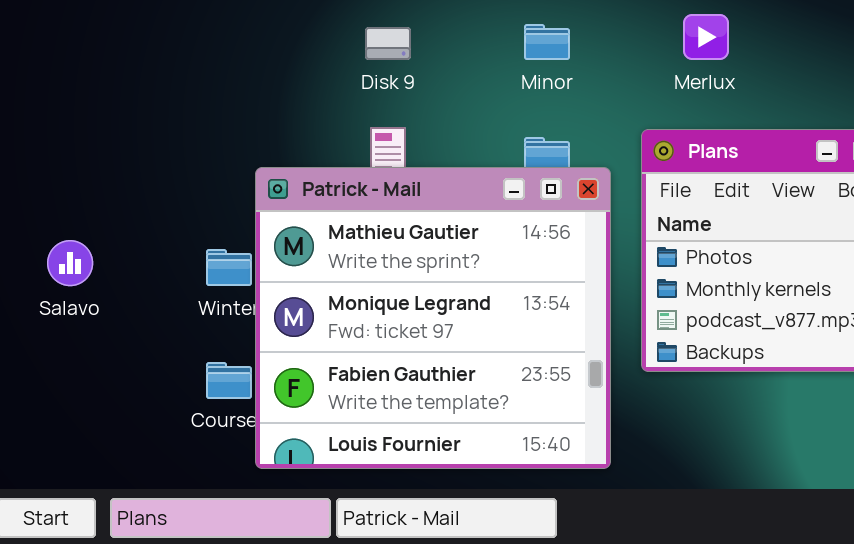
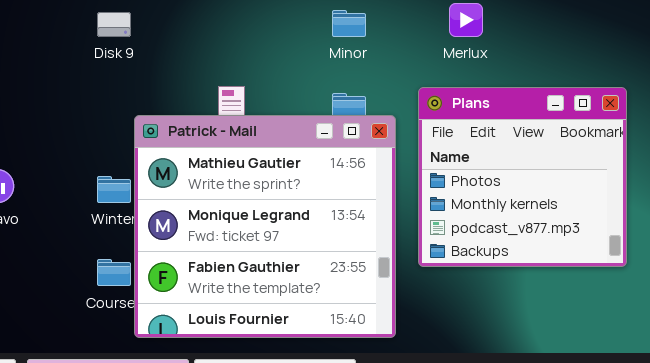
Disk 9: [365,27,411,60] -> [97,12,131,37], moved

